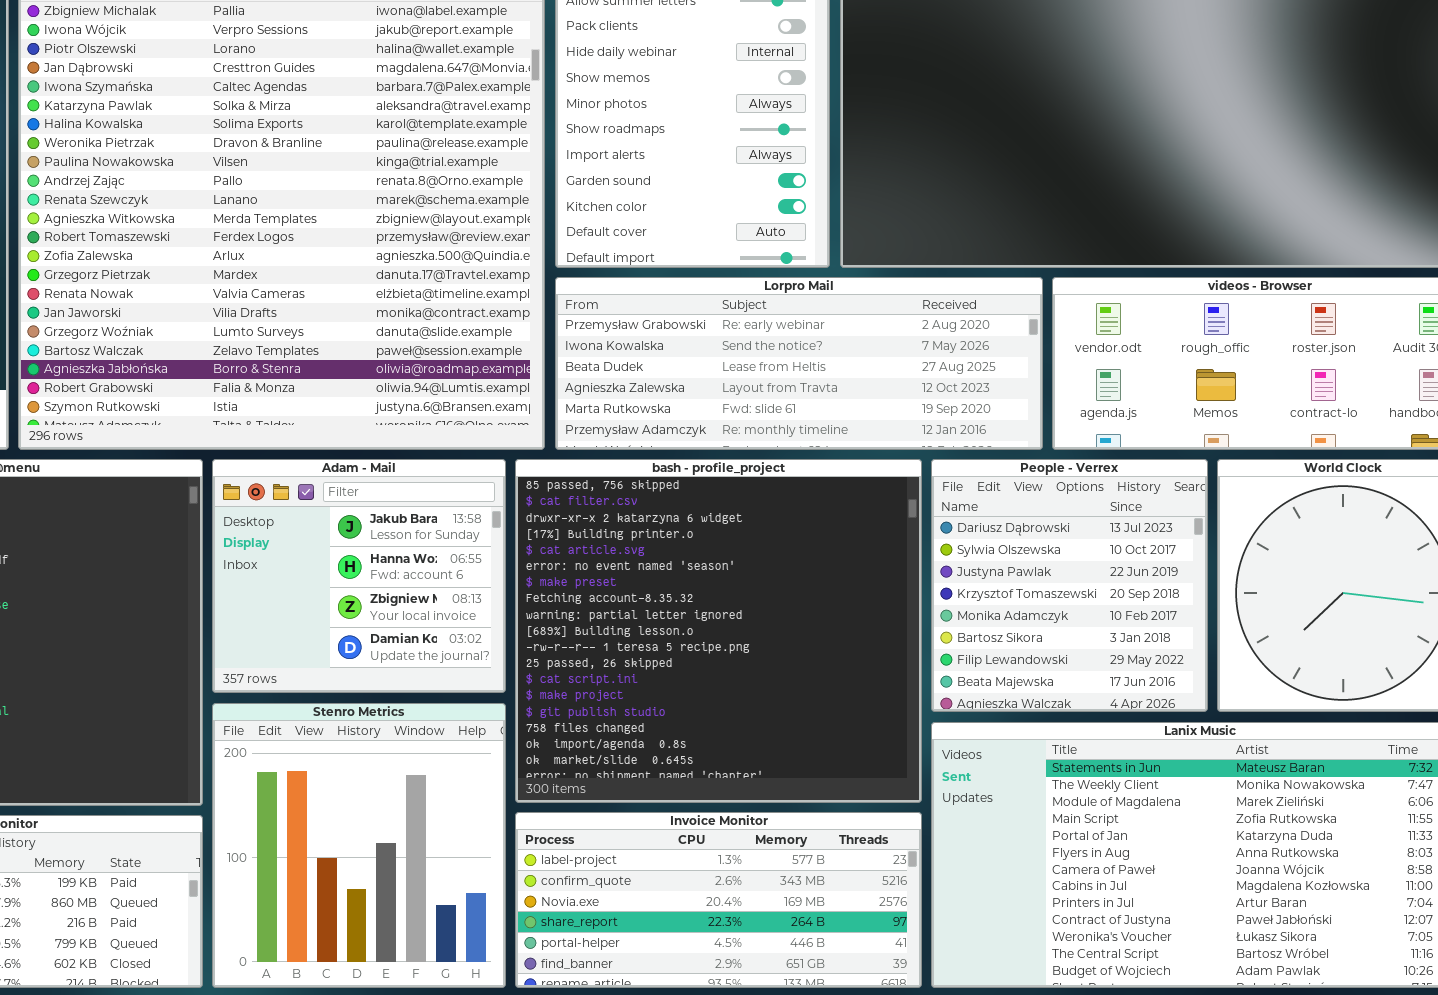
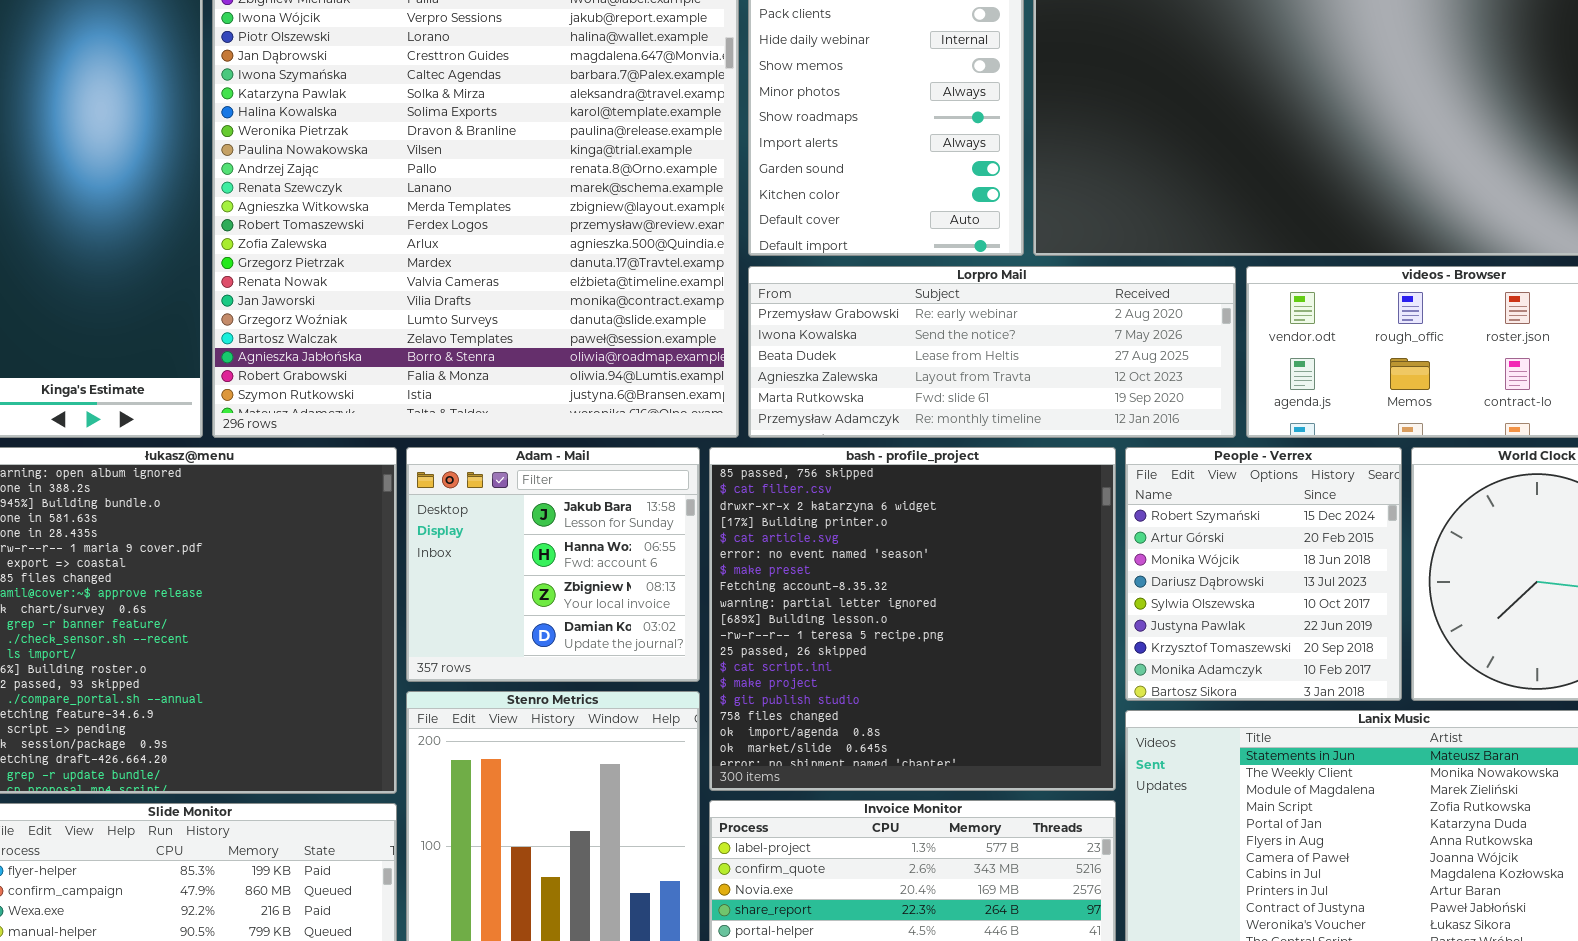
People - Verrex: [931,459,1208,712] -> [1125,447,1402,701], scrolled up 3 rows

